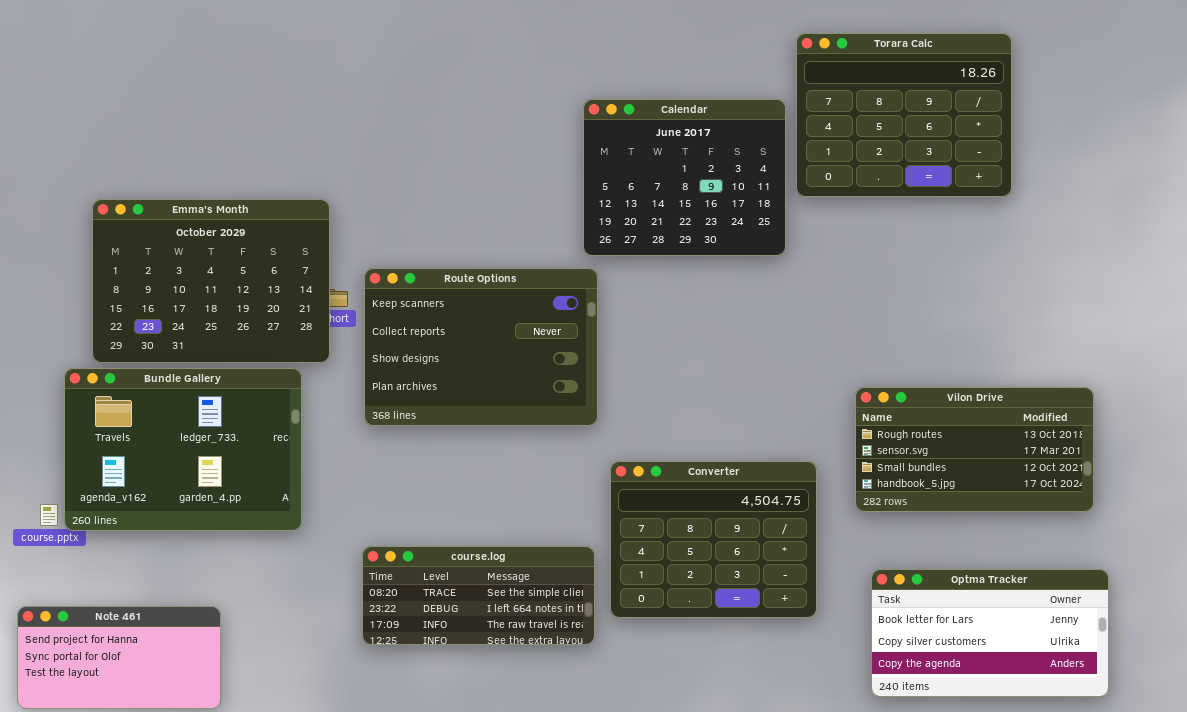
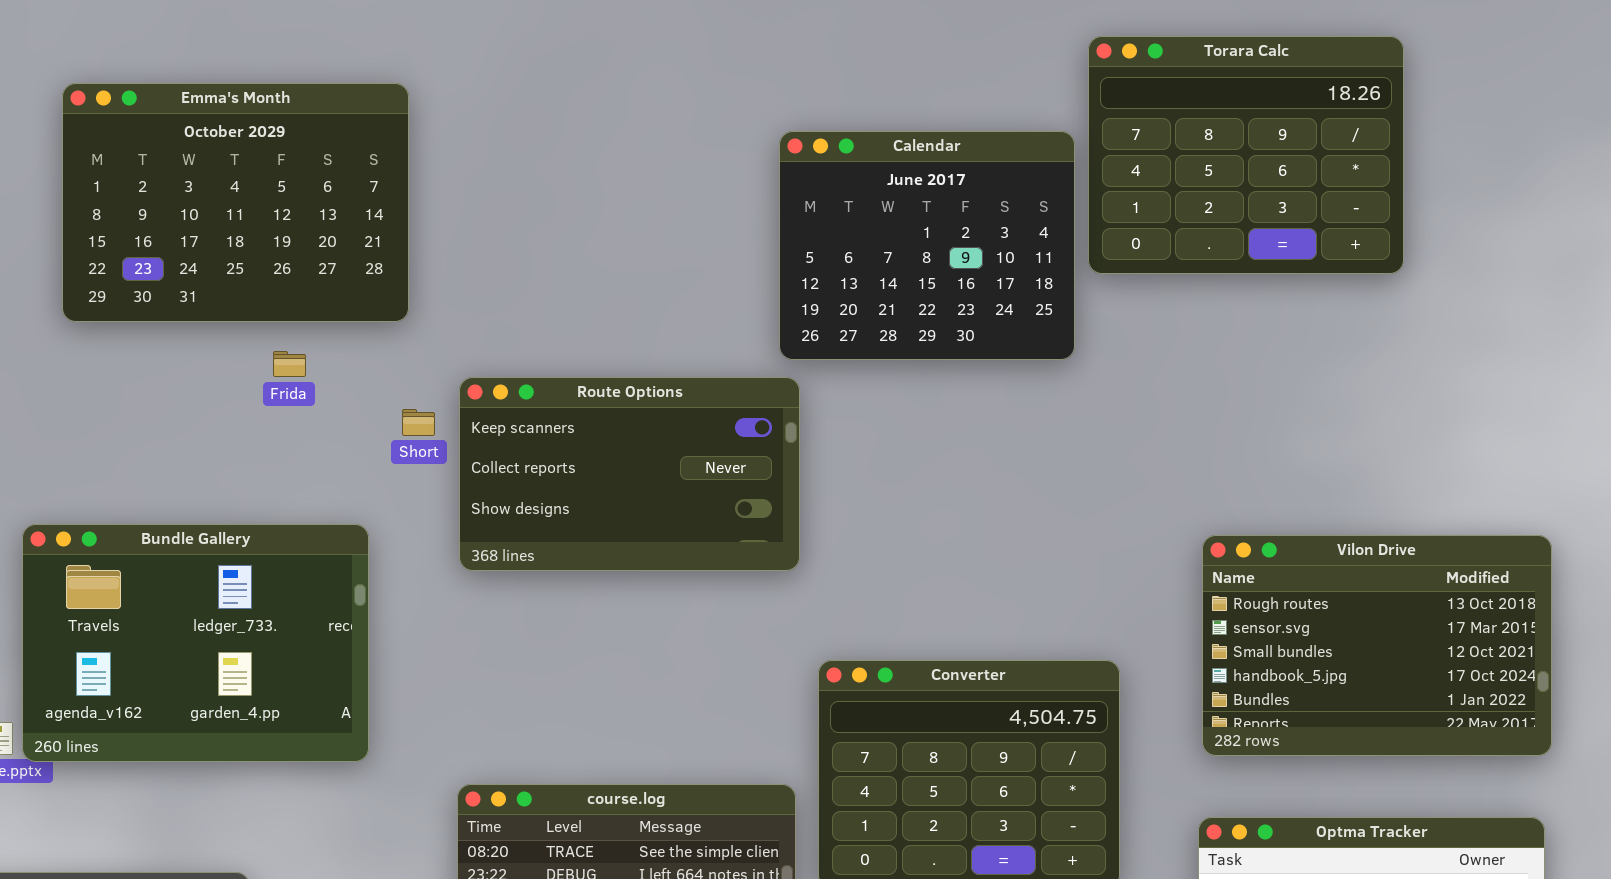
Emma's Month: [92,199,330,363] -> [62,83,409,322], moved
Route Options: [364,268,598,426] -> [459,377,800,571], resized
Vilon Drive: [855,387,1094,512] -> [1202,535,1552,756], moved, resized

